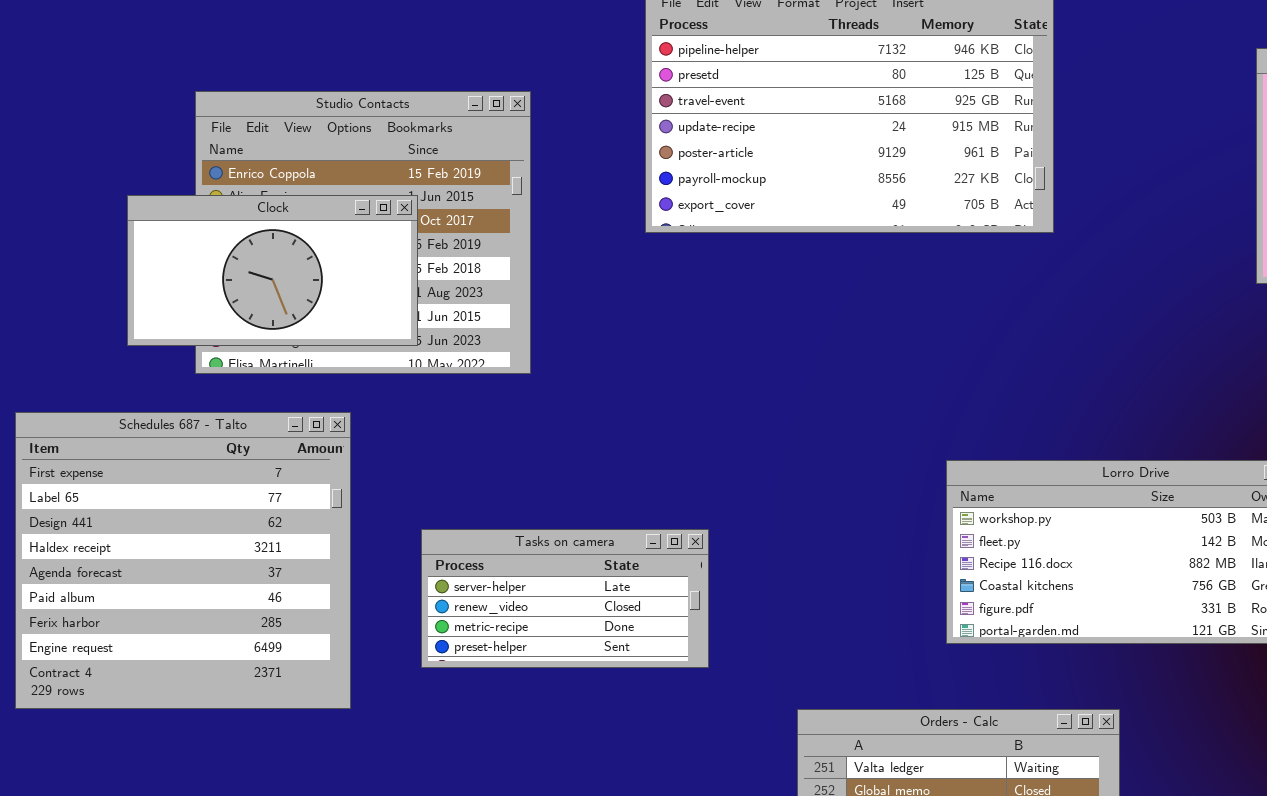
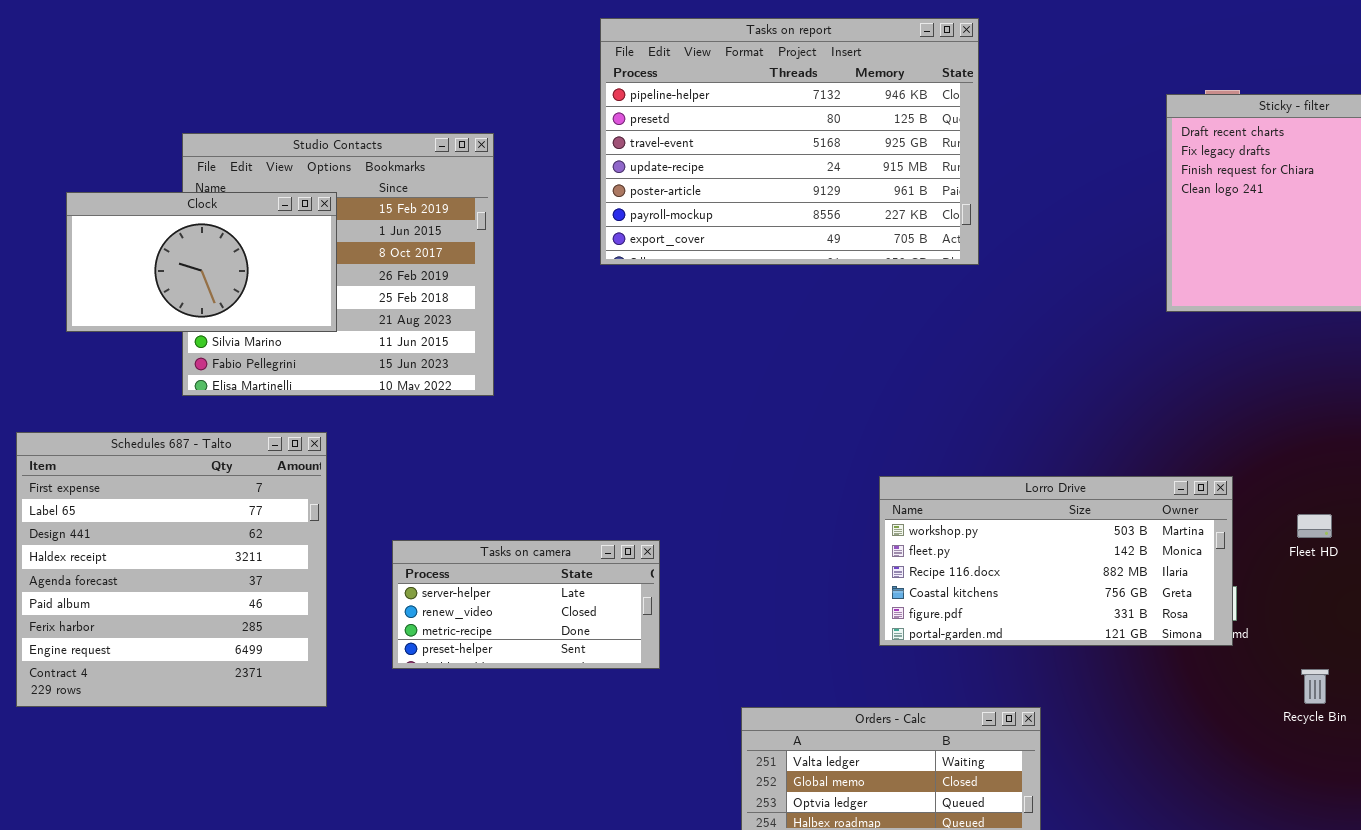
Clock: [127,195,418,346] -> [66,192,337,332], moved

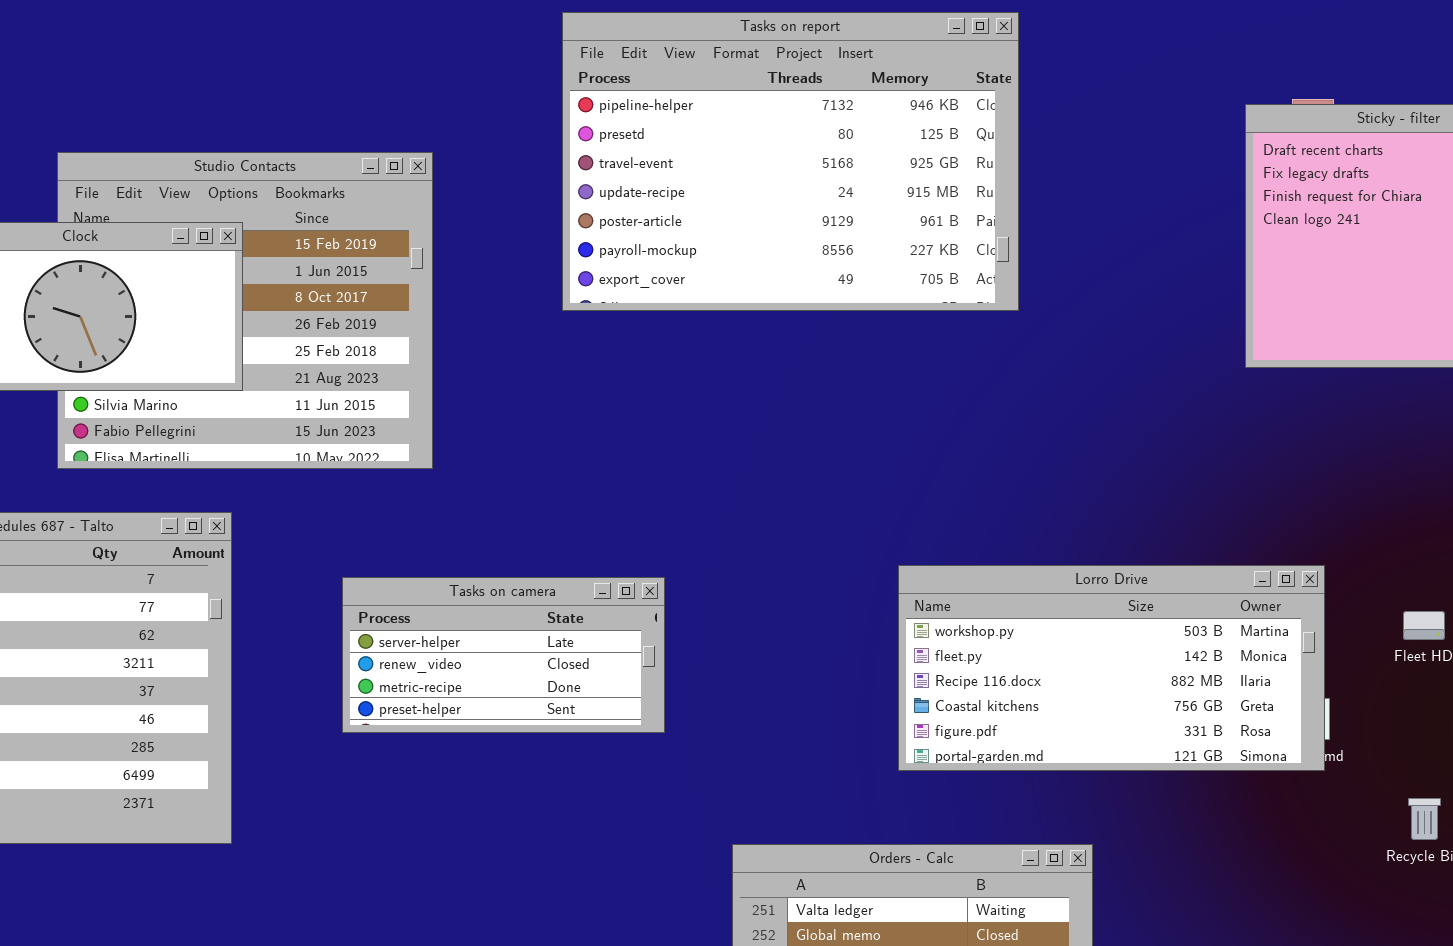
Tasks on camera: [392,540,660,669] -> [342,577,665,733], moved

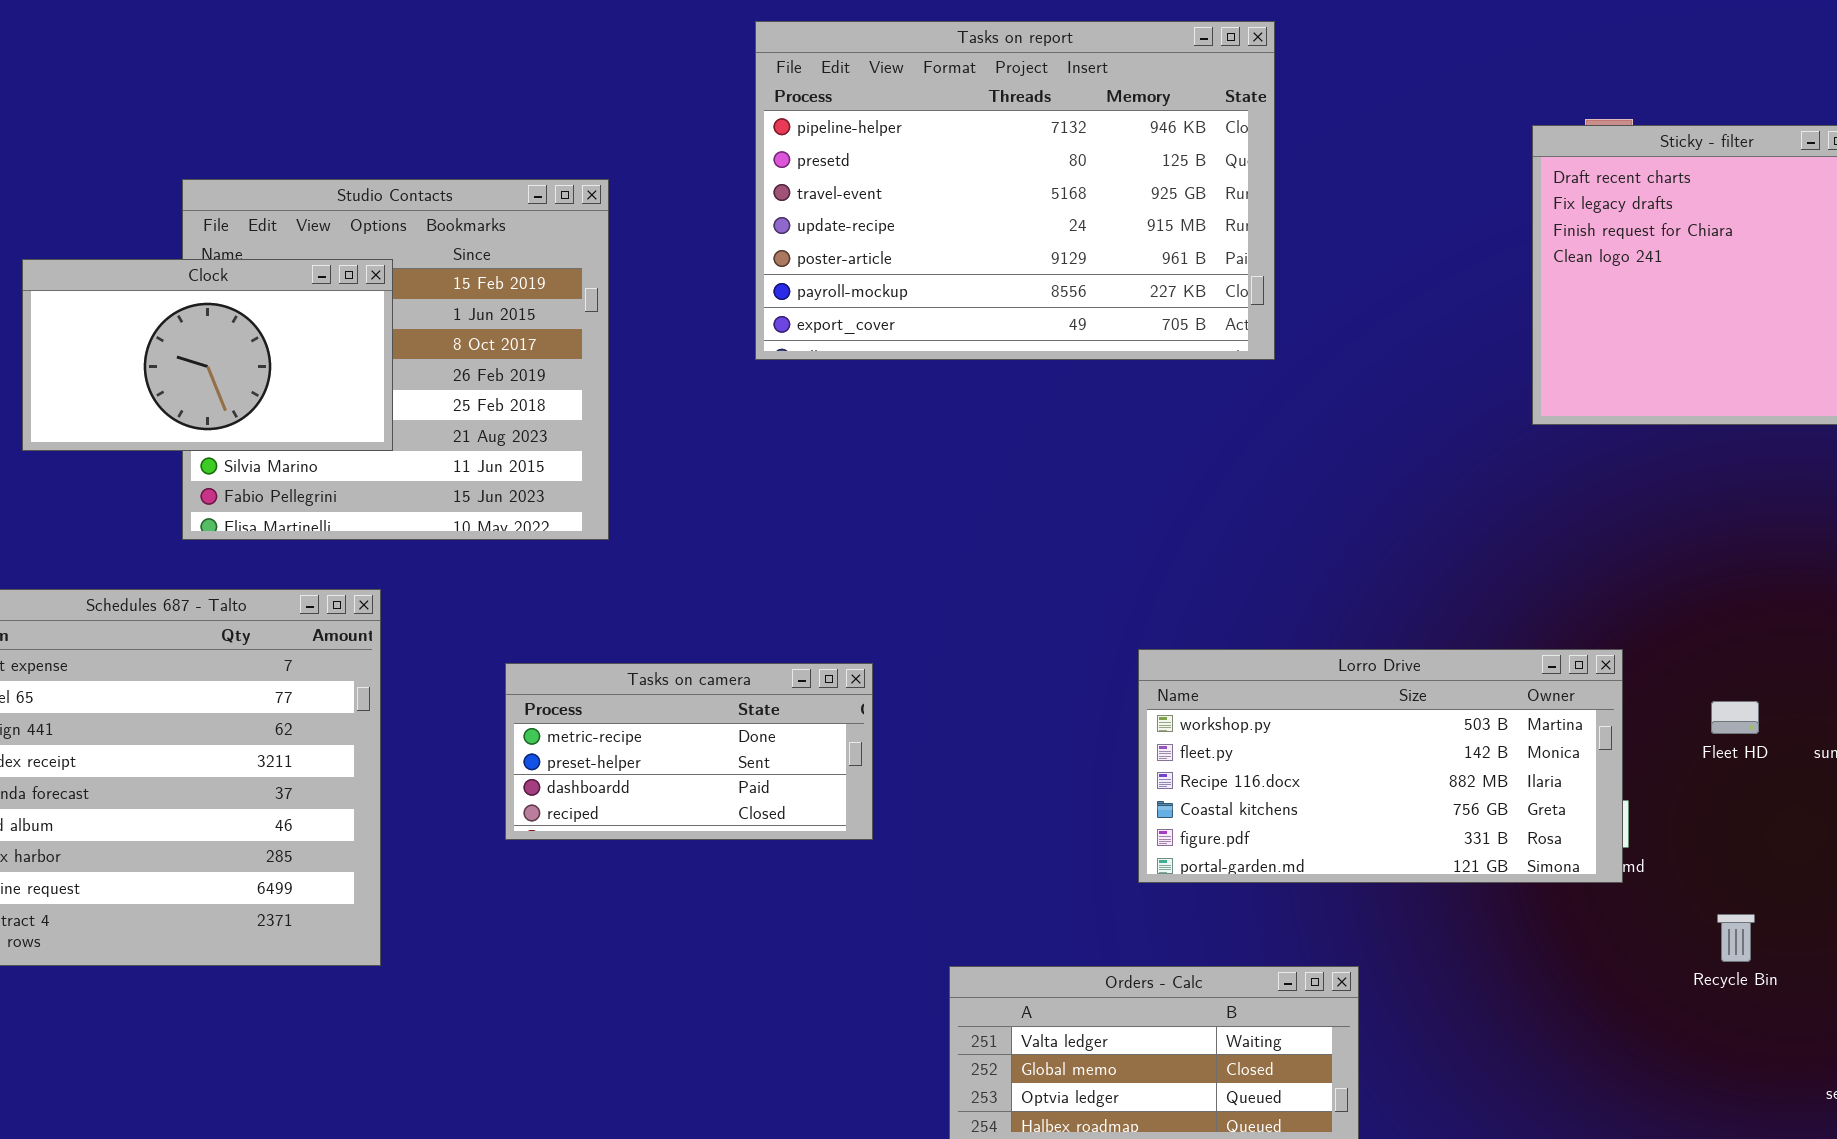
Tasks on camera: [342,577,665,733] -> [505,663,873,840], scrolled down 2 rows

